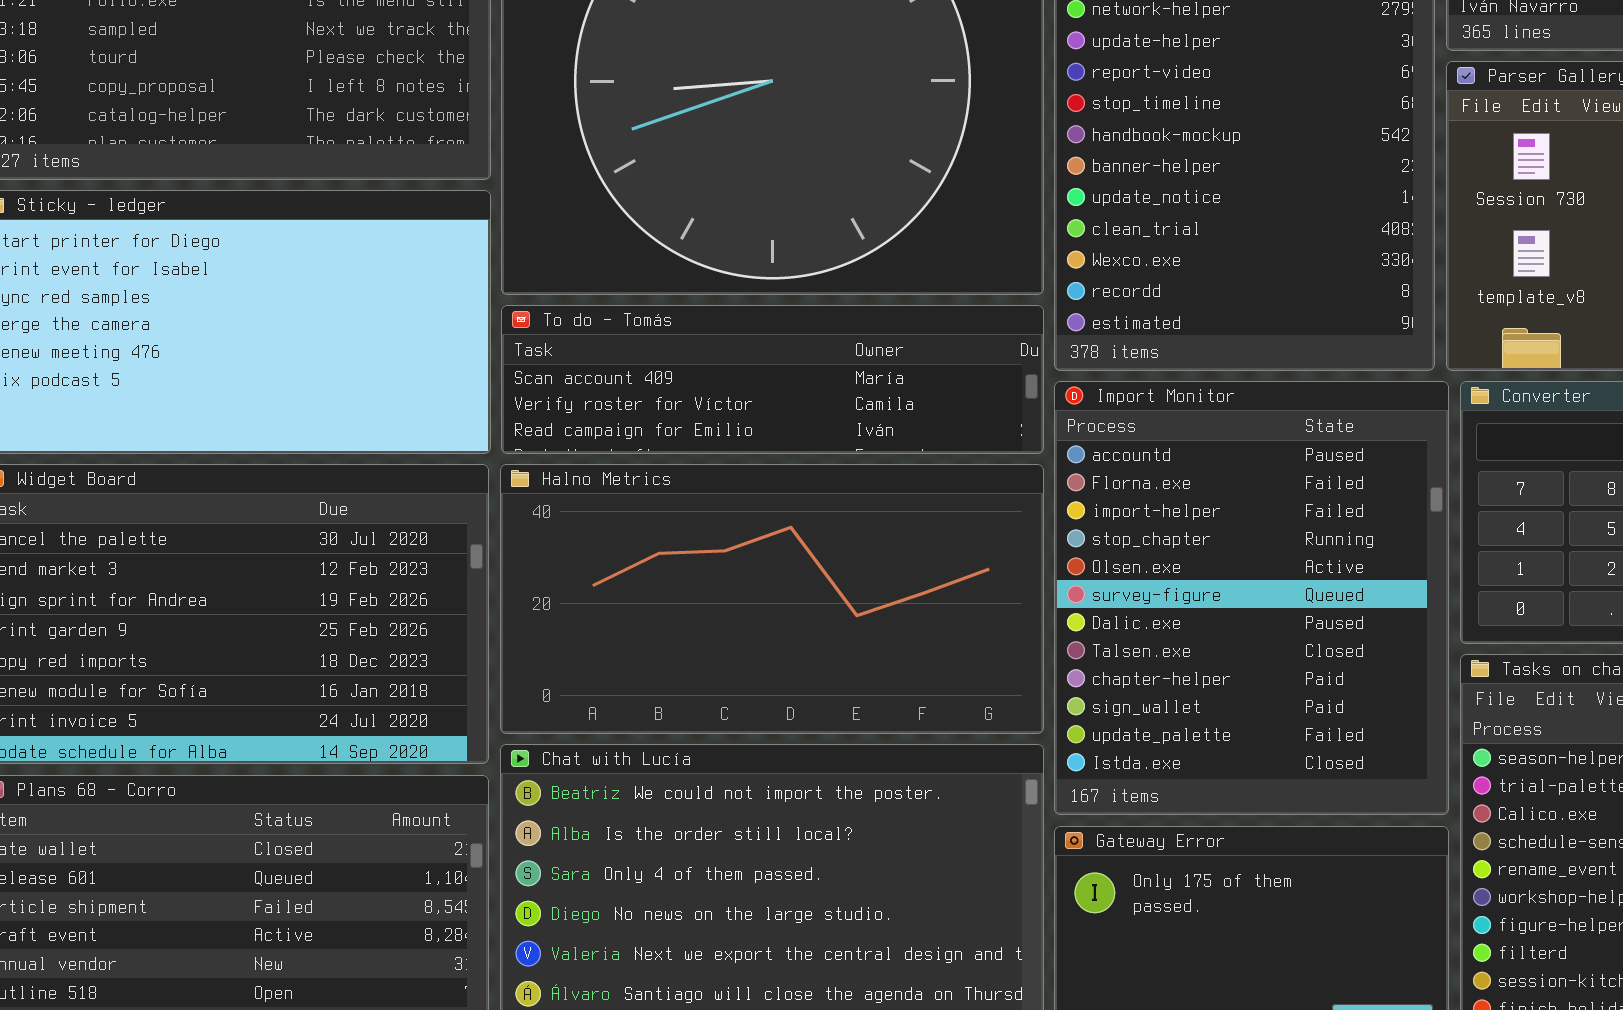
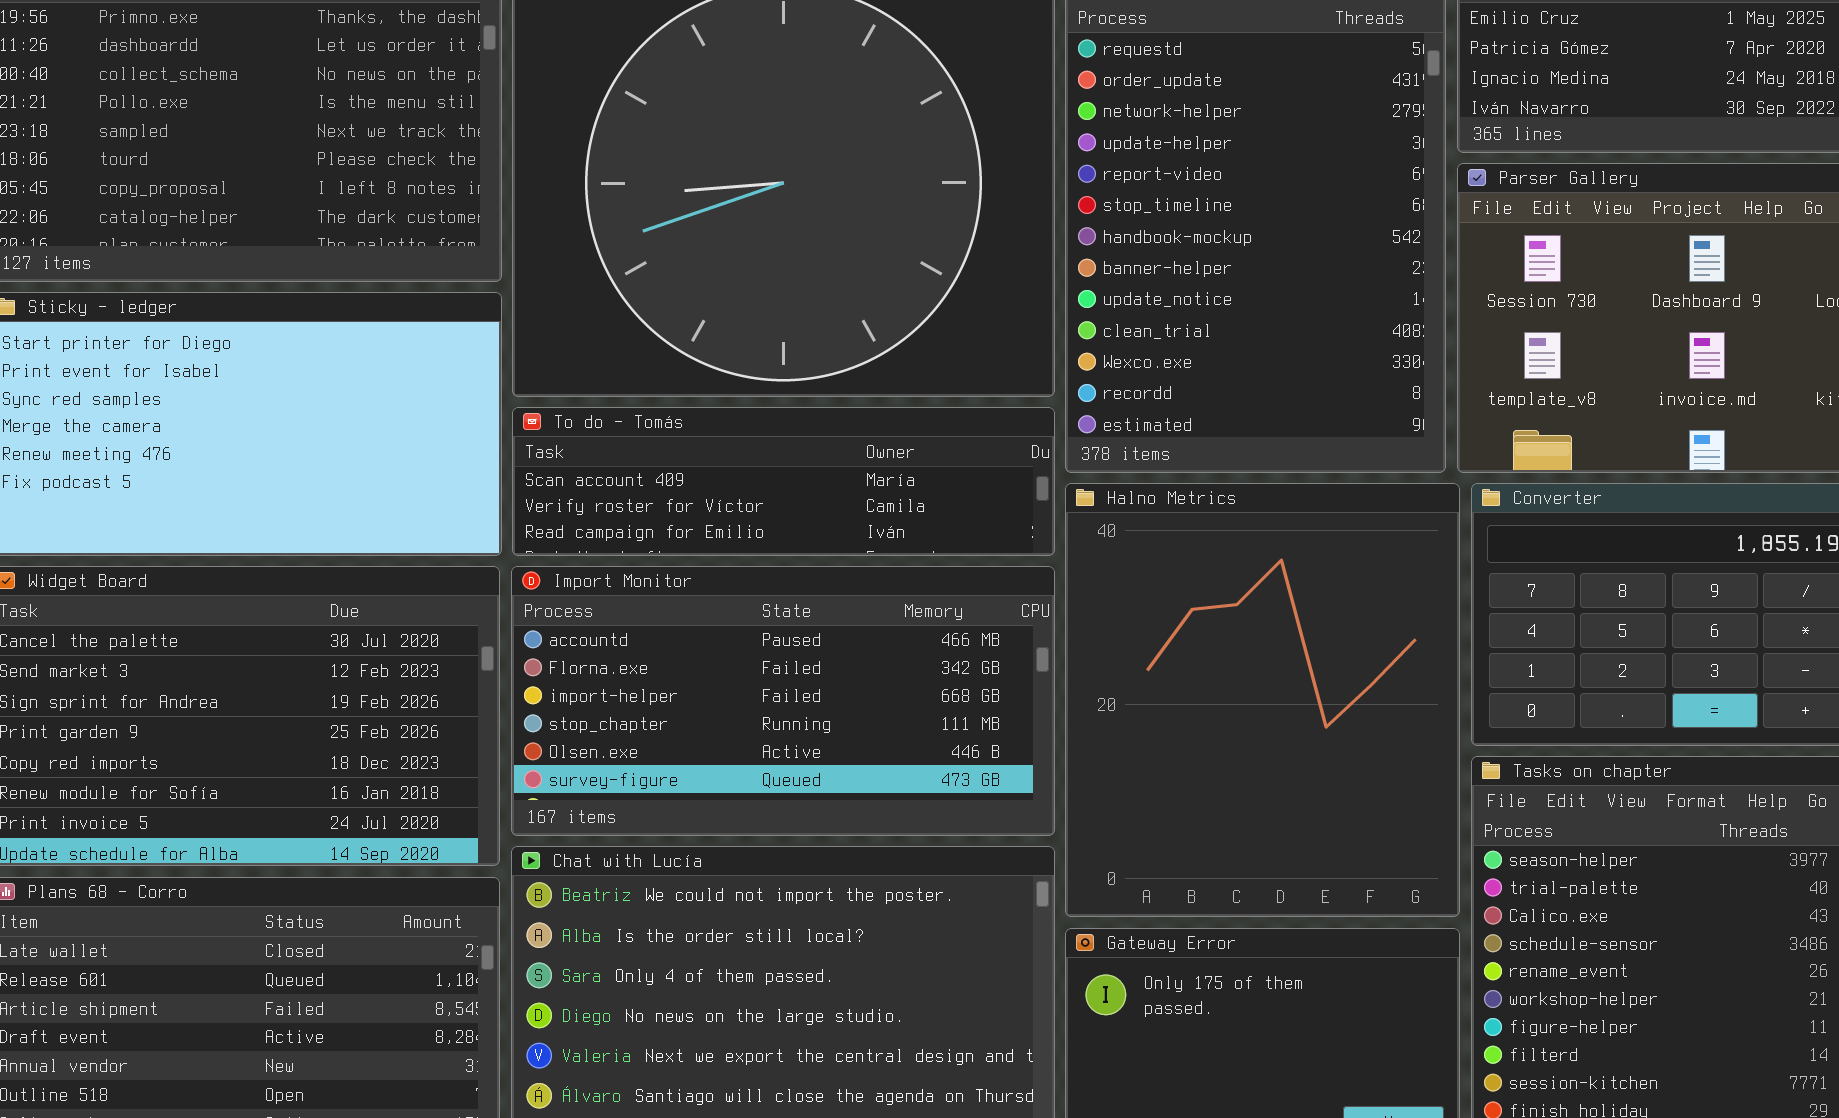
Import Monitor: [1054,381,1449,815] -> [511,566,1055,836], moved, resized
Halno Metrics: [500,464,1044,734] -> [1065,483,1460,917], moved, resized

